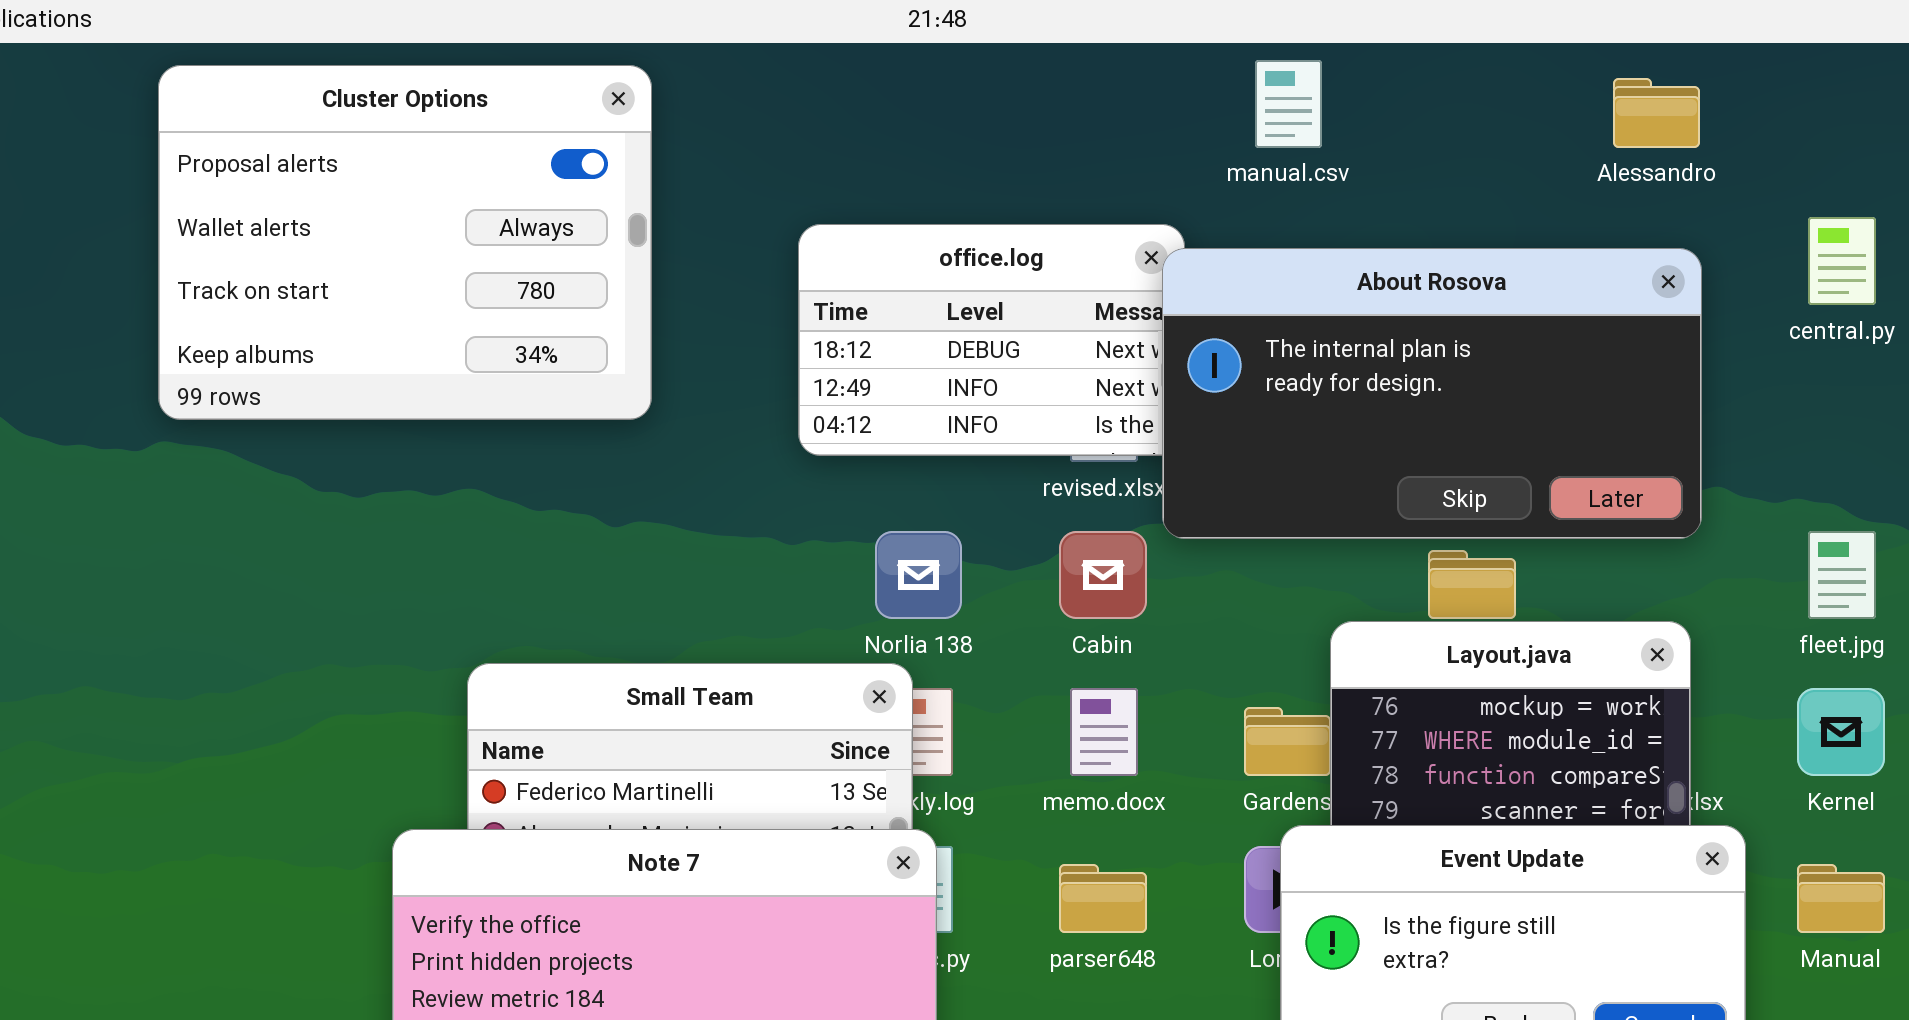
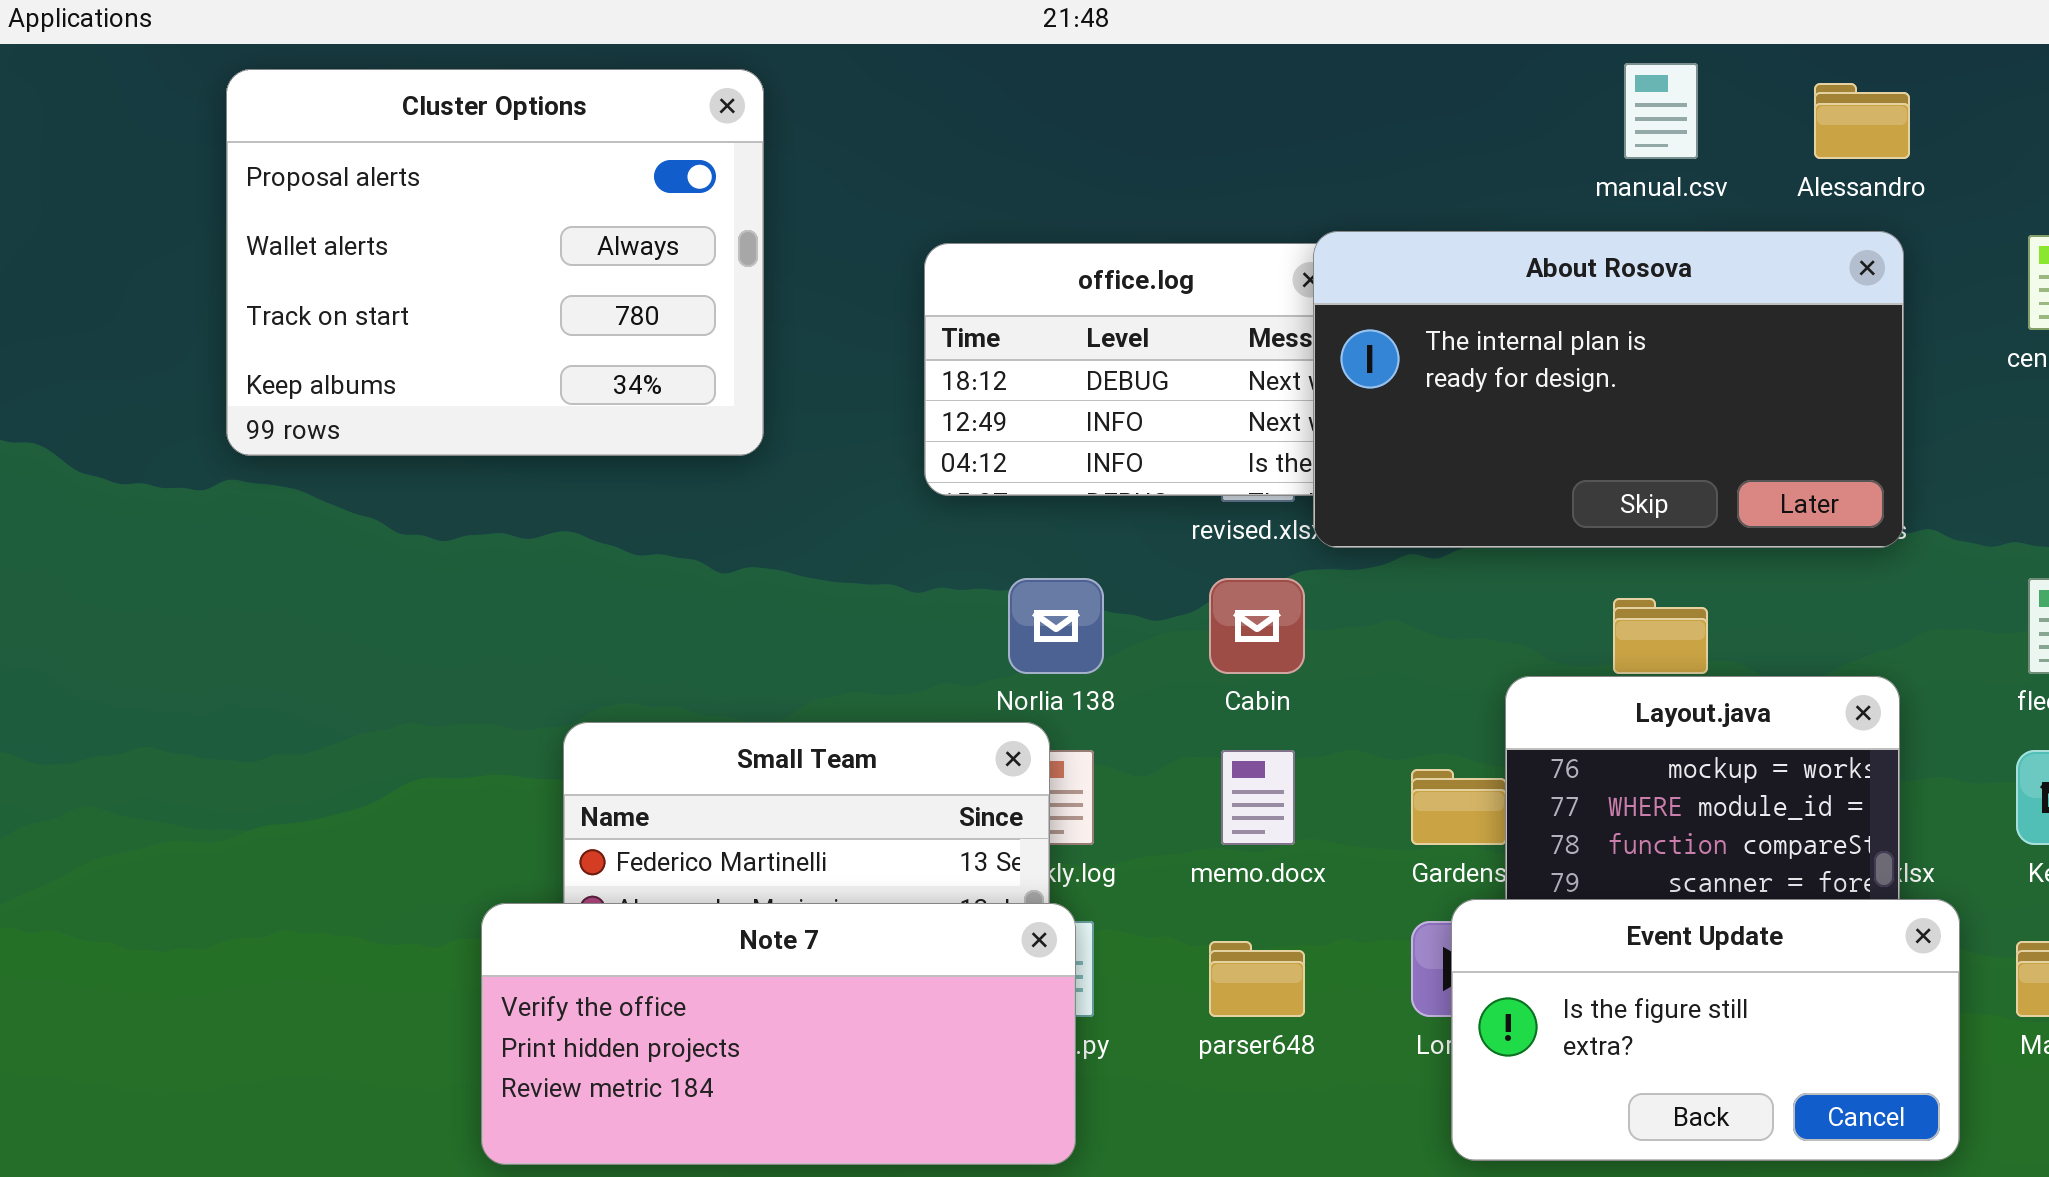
manual.csv: [1255,60,1322,148] -> [1624,63,1698,159], moved
About Rosova: [1162,248,1702,539] -> [1313,231,1904,548], moved

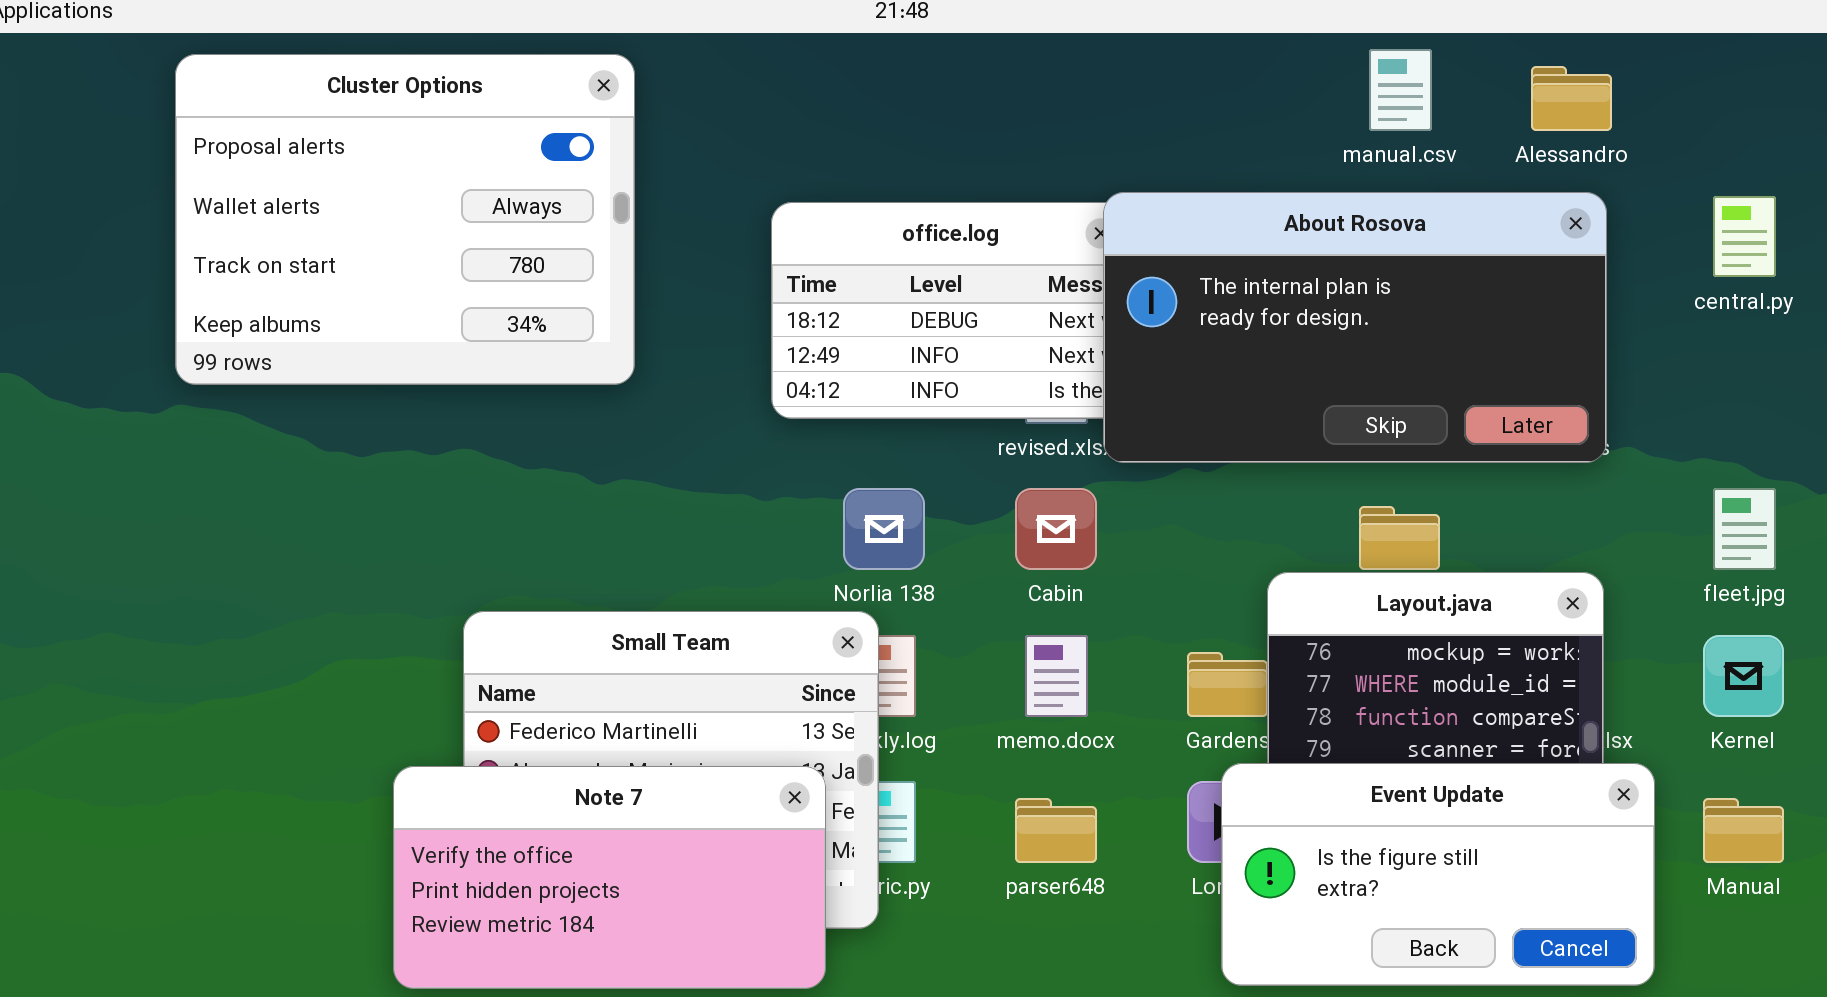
Note 7: [481,903,1076,1165] -> [393,766,826,989], resized

